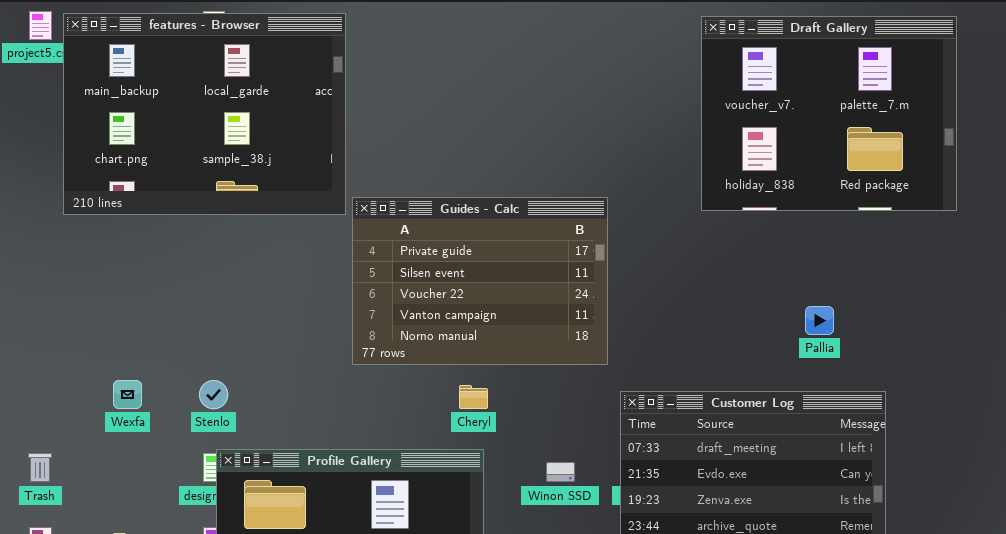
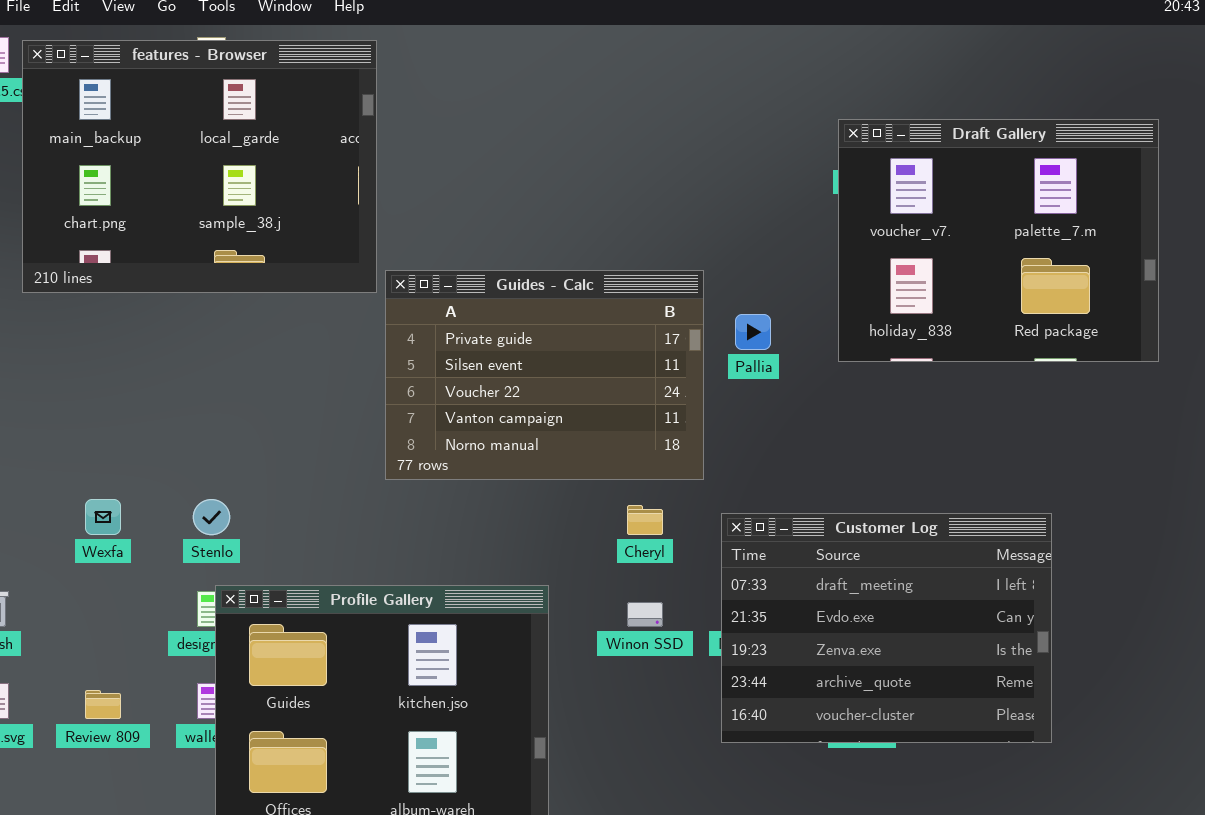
Draft Gallery: [701,16,957,211] -> [838,119,1159,362], moved
Pallia: [805,306,834,335] -> [735,314,771,350], moved
Cheryl: [459,385,488,409] -> [627,505,663,535], moved

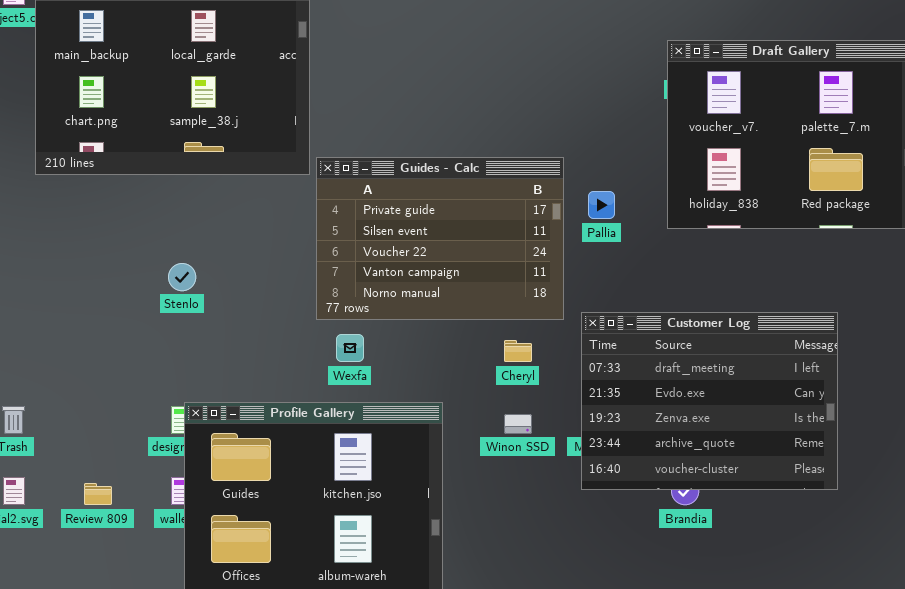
Wexfa: [85,499,121,535] -> [336,334,364,362], moved
Stenlo: [193,499,230,535] -> [168,263,196,291], moved
Customer Log: [721,513,1052,743] -> [581,312,838,490], moved

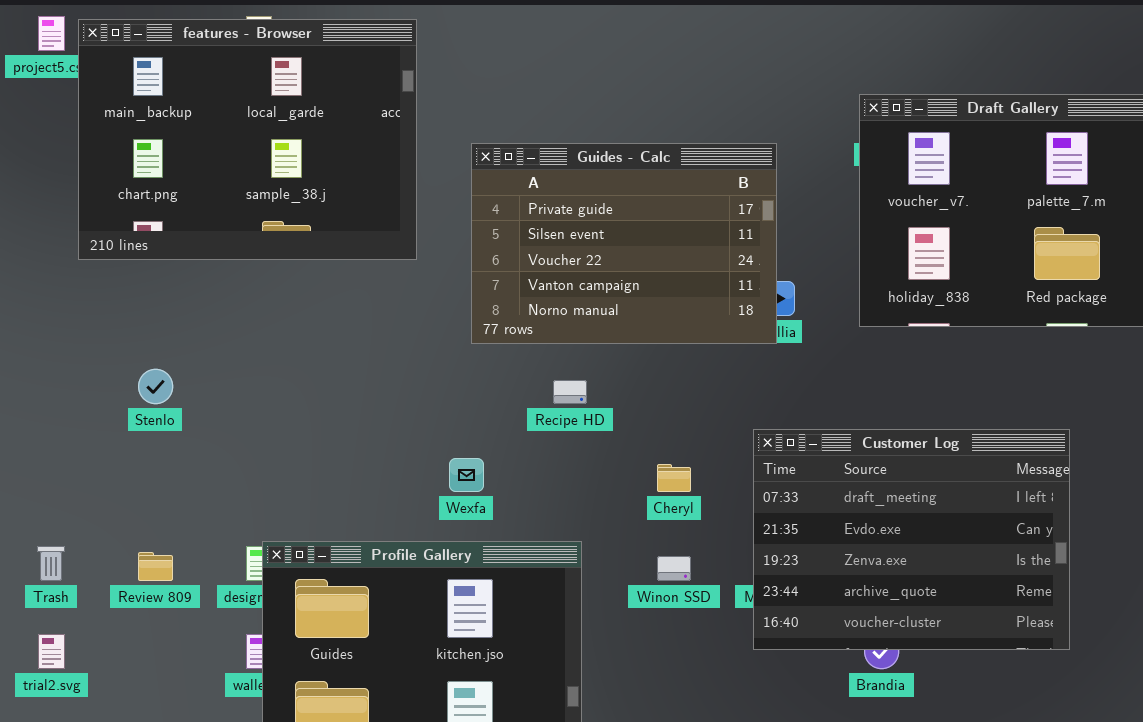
Guides - Calc: [316,157,564,320] -> [471,143,777,344], moved
Stenlo: [168,263,196,291] -> [138,369,173,404], moved
Review 809: [84,483,112,505] -> [138,552,173,581], moved

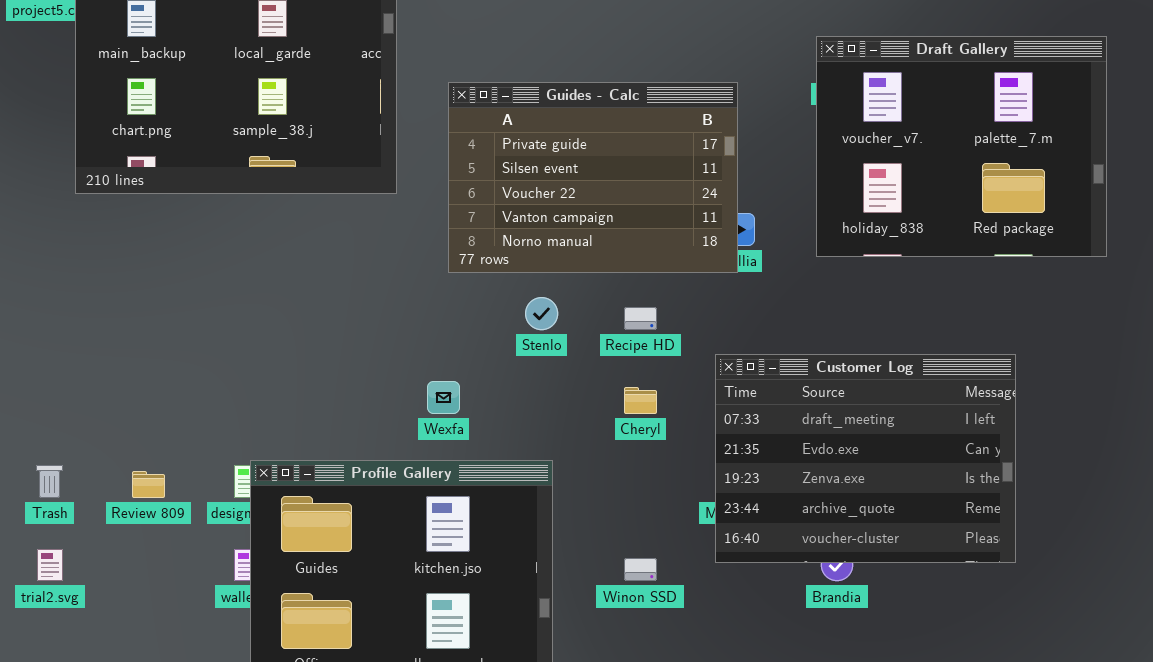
Stenlo: [138,369,173,404] -> [525,297,558,330], moved
Recipe HD: [553,380,587,404] -> [624,307,657,330], moved
Winon SSD: [657,556,691,581] -> [624,558,657,581], moved

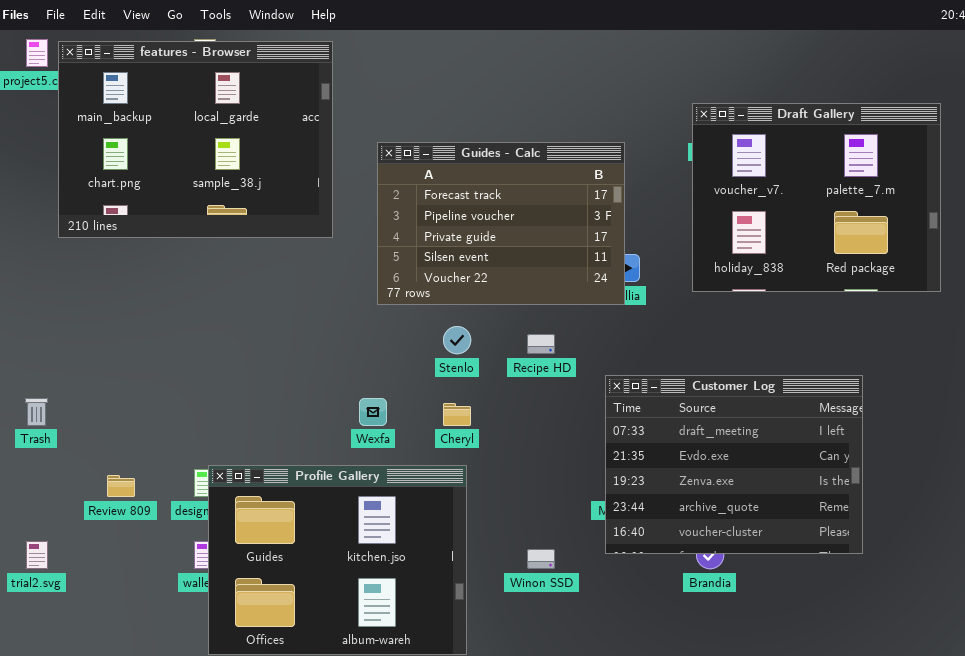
Guides - Calc: [448,82,738,273] -> [377,142,625,305], scrolled up 2 rows
Cheryl: [624,387,657,414] -> [443,403,471,426], moved
Trash: [36,465,63,498] -> [25,398,48,426], moved

